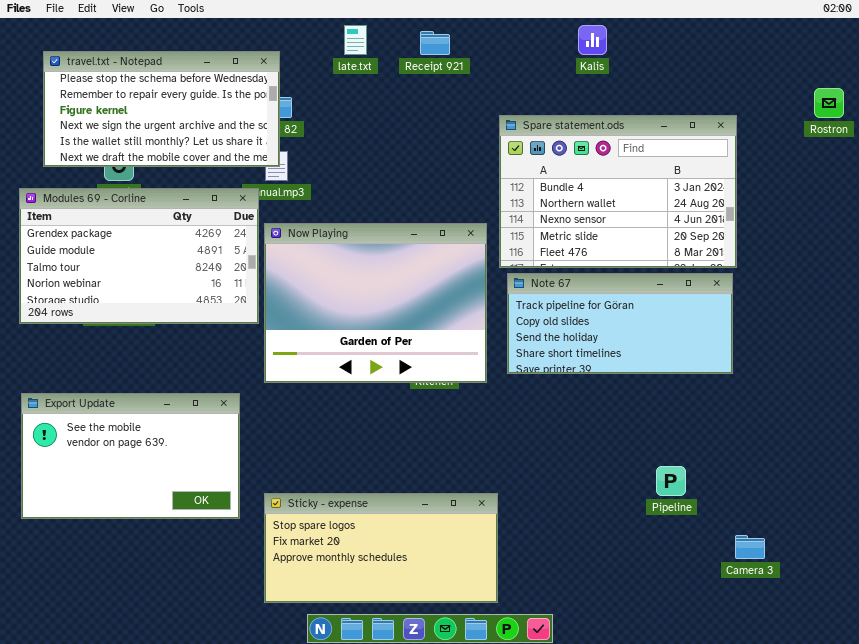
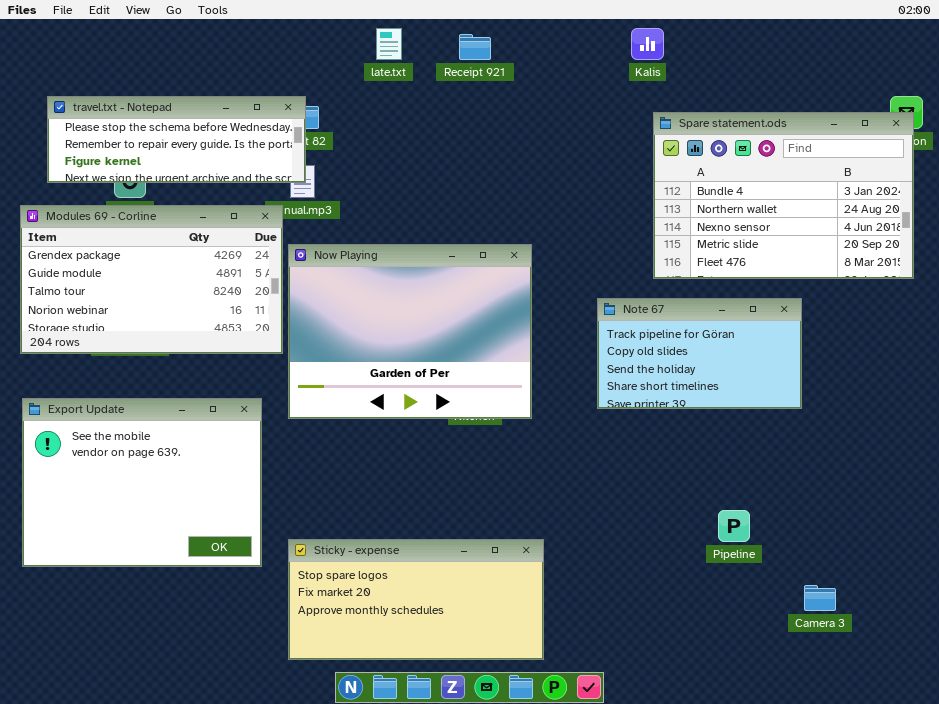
travel.txt - Notepad: [43,51,280,167] -> [47,96,306,183], resized
Spare statement.ods: [499,115,737,268] -> [653,112,914,279], moved
Note 67: [507,273,733,374] -> [597,298,802,409], resized
Export Update: [21,393,240,519] -> [22,398,262,567], resized

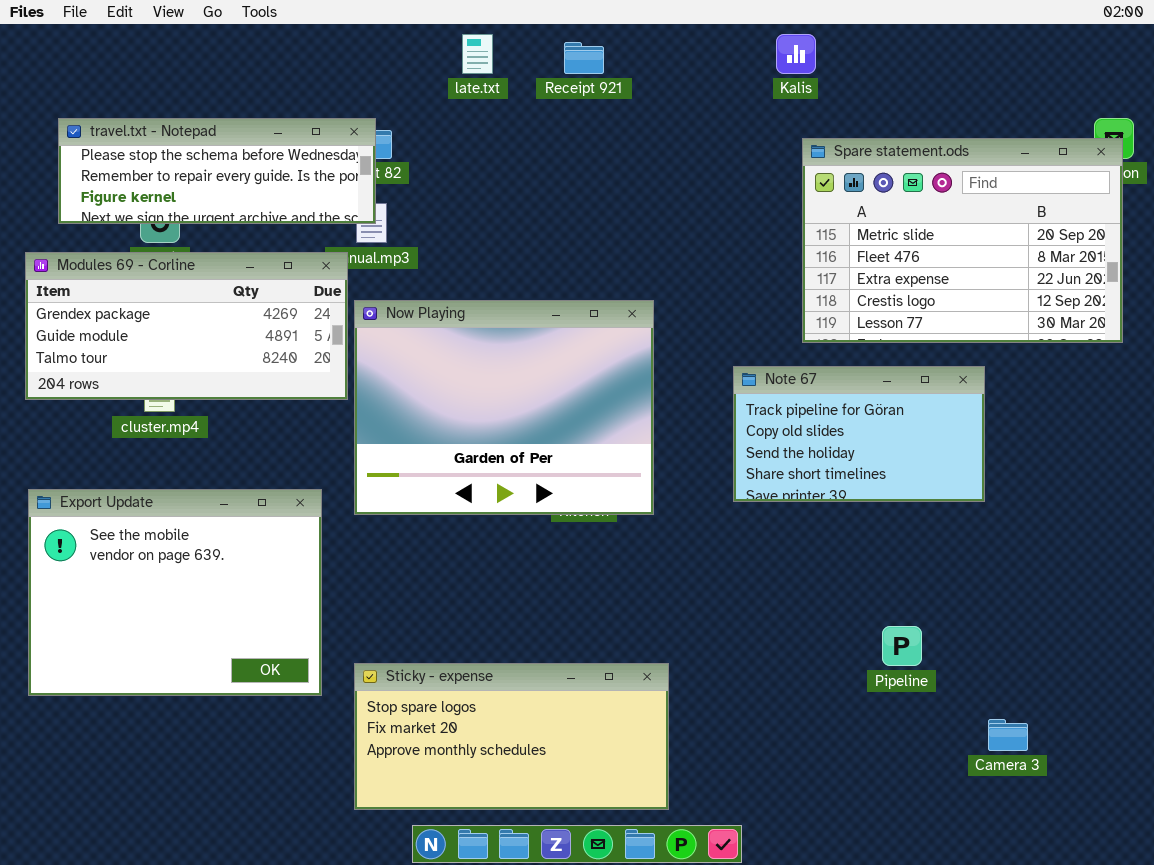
Spare statement.ods: [653,112,914,279] -> [802,138,1123,343], scrolled down 3 rows
Modules 69 - Corline: [20,205,283,354] -> [25,252,348,400], resized

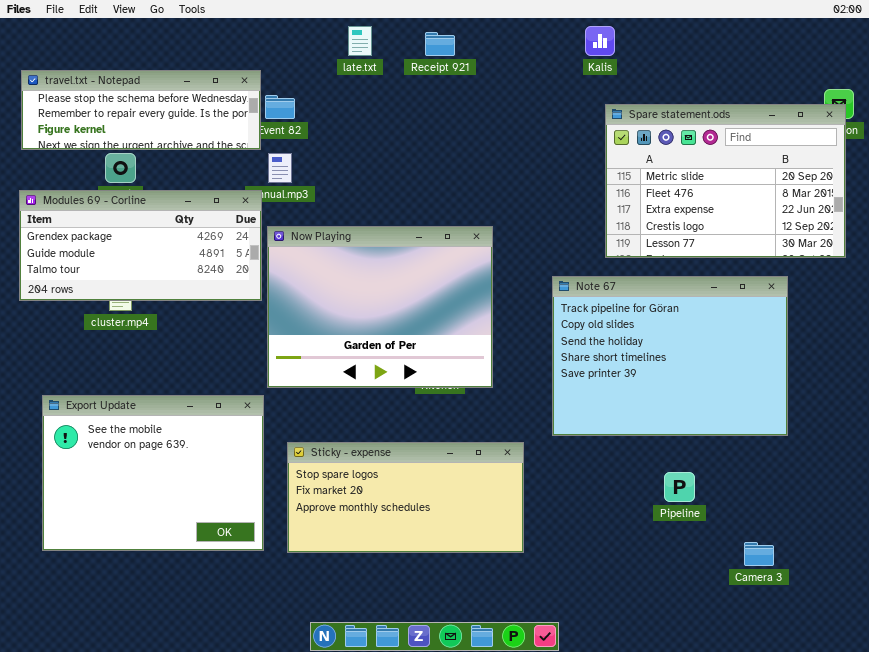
travel.txt - Notepad: [58,118,376,224] -> [21,70,261,150], moved
Note 67: [733,366,985,502] -> [552,276,788,436], resized
Export Update: [28,489,322,696] -> [42,395,264,551], moved
Sticky - expense: [354,663,669,810] -> [287,442,524,553], moved

